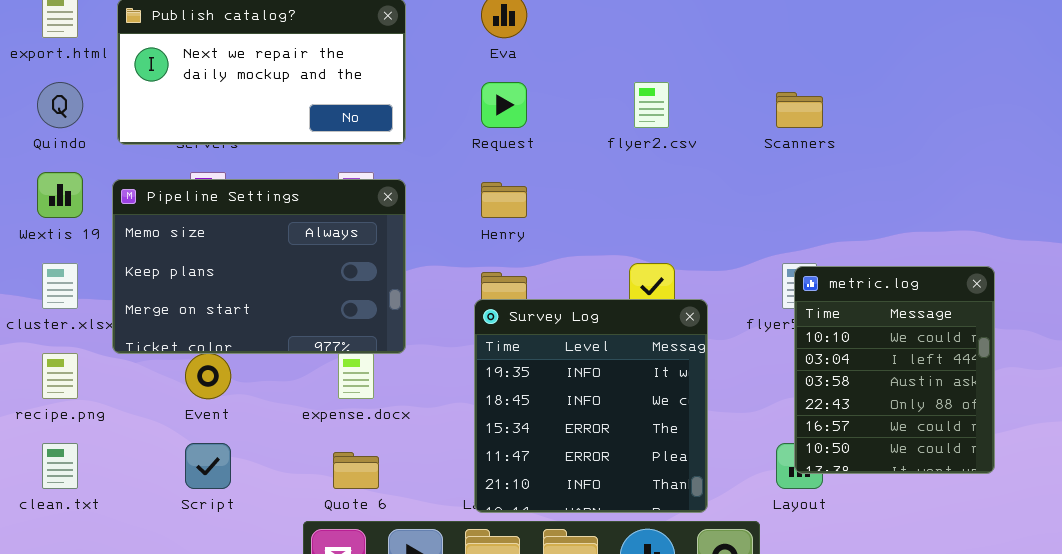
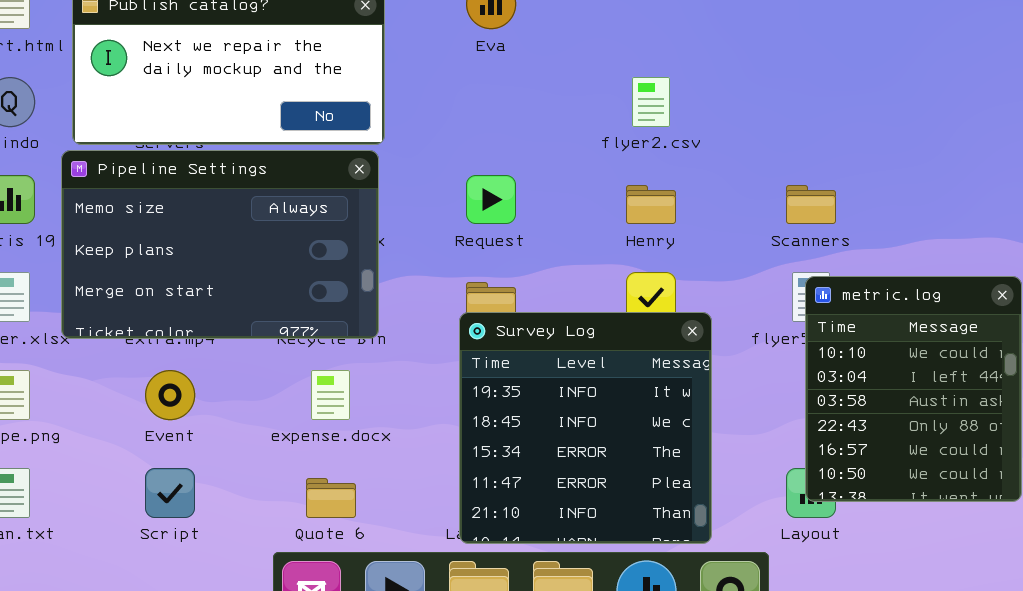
Request: [481,82,527,128] -> [466,175,516,224], moved
Scanners: [776,92,823,128] -> [786,185,836,224], moved
Pipeline Settings: [112,179,406,354] -> [61,150,379,339], moved
Henry: [481,182,527,218] -> [626,185,676,224], moved

